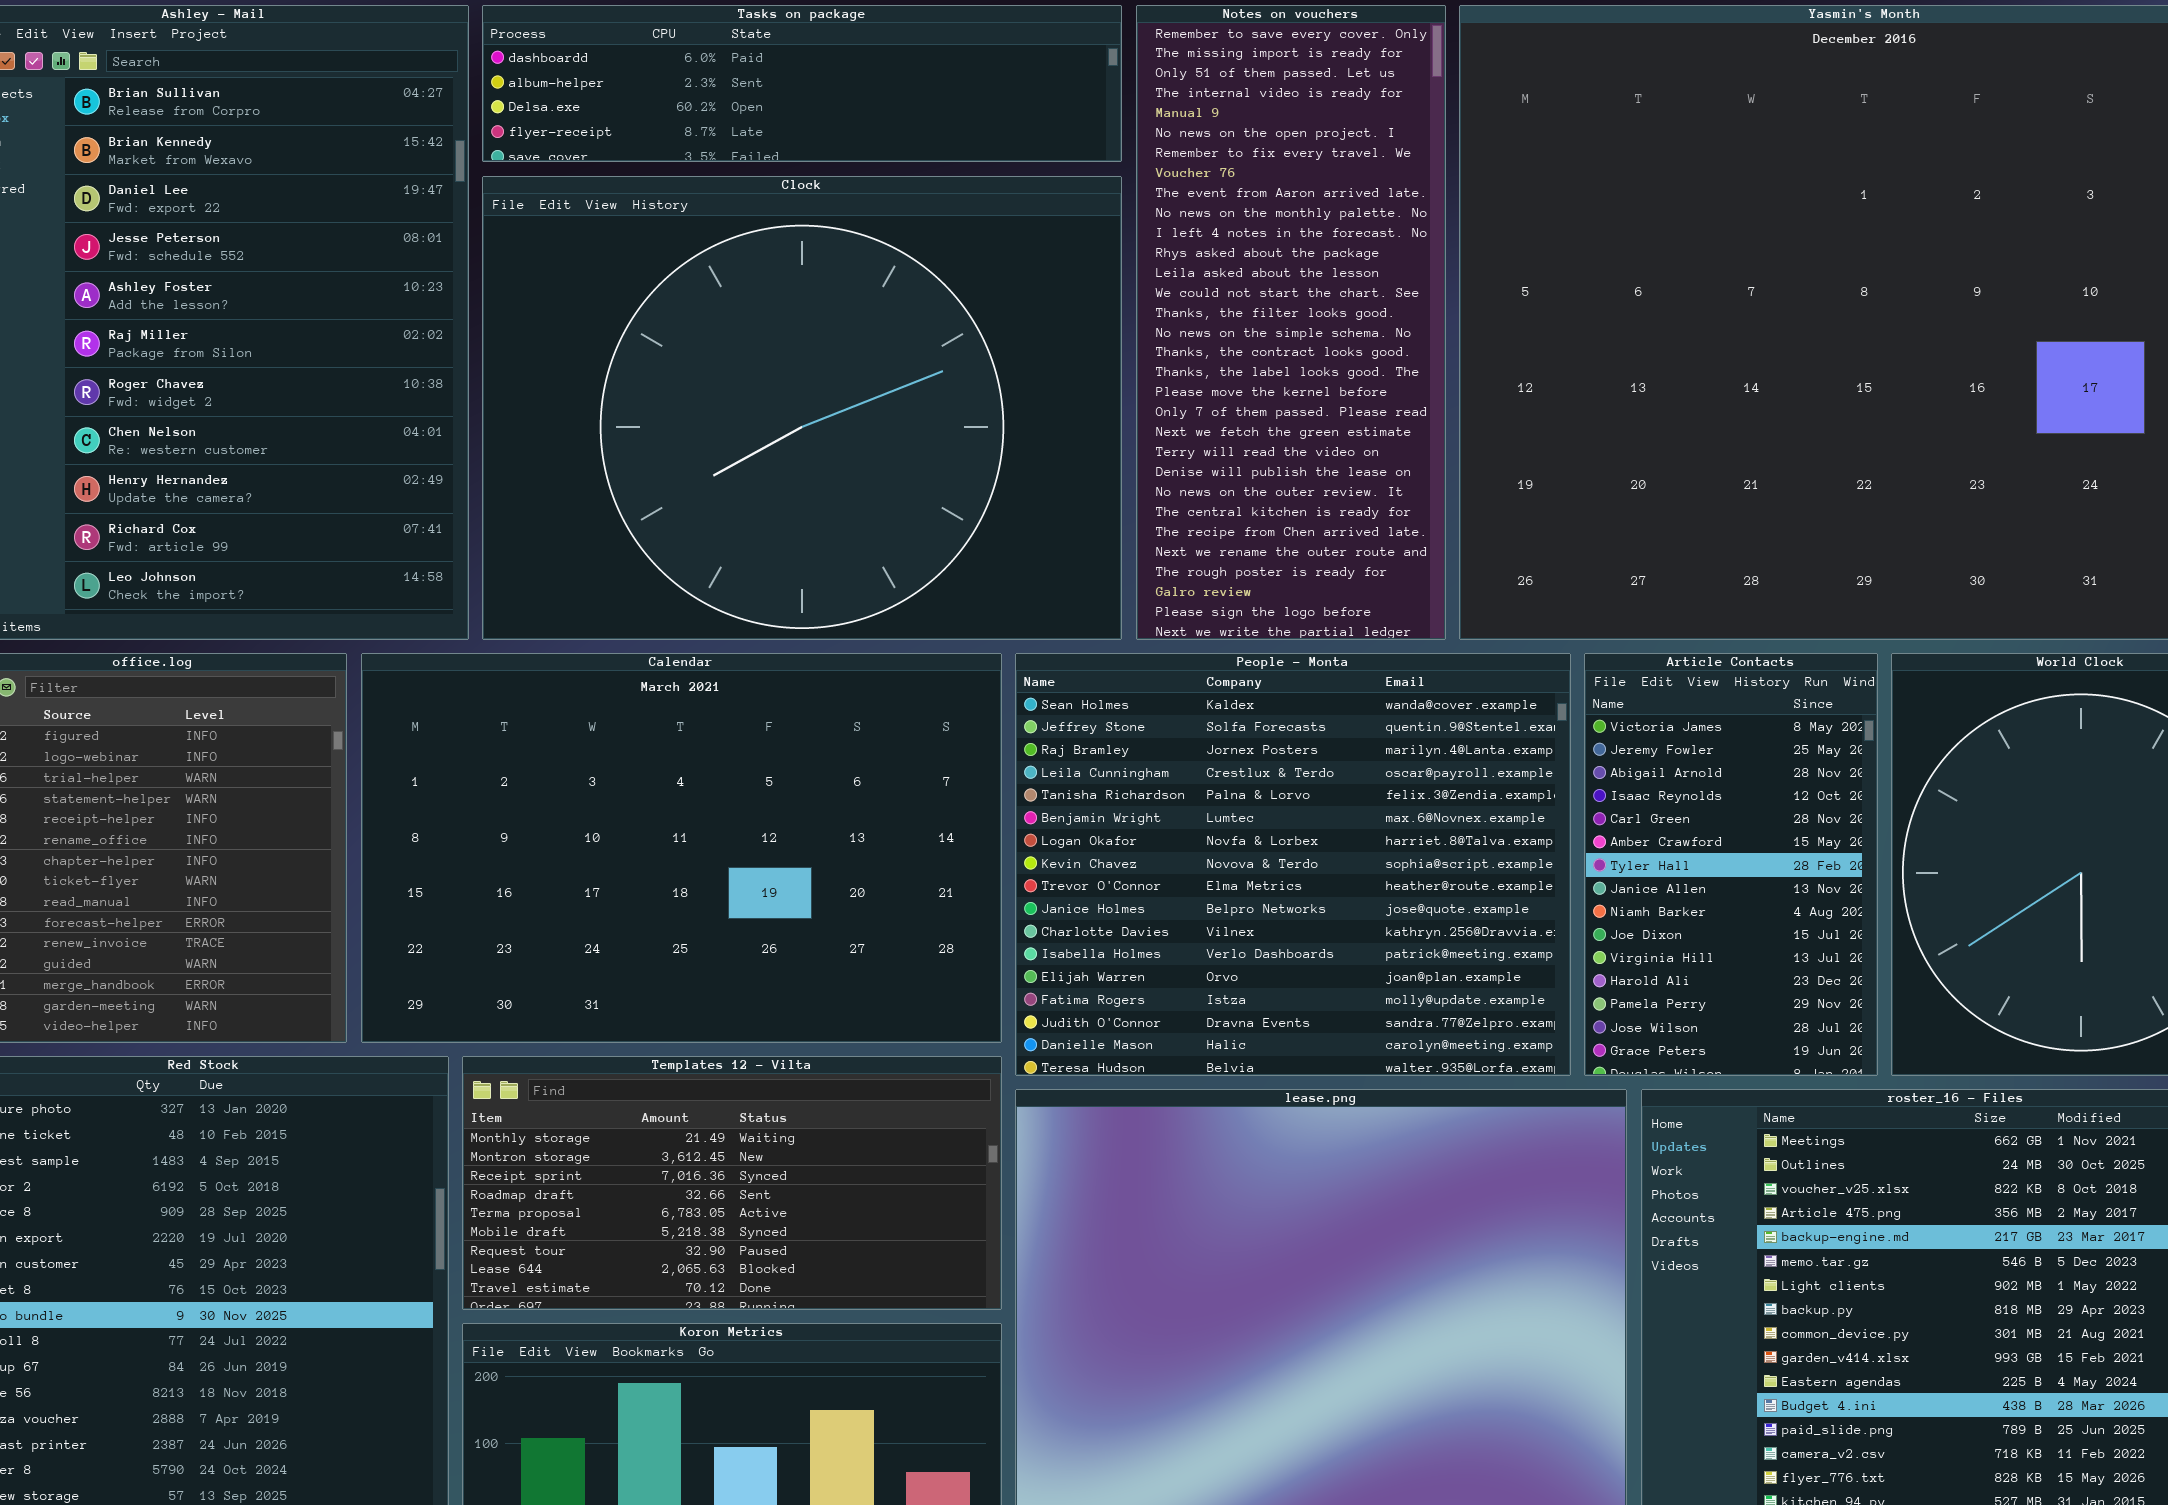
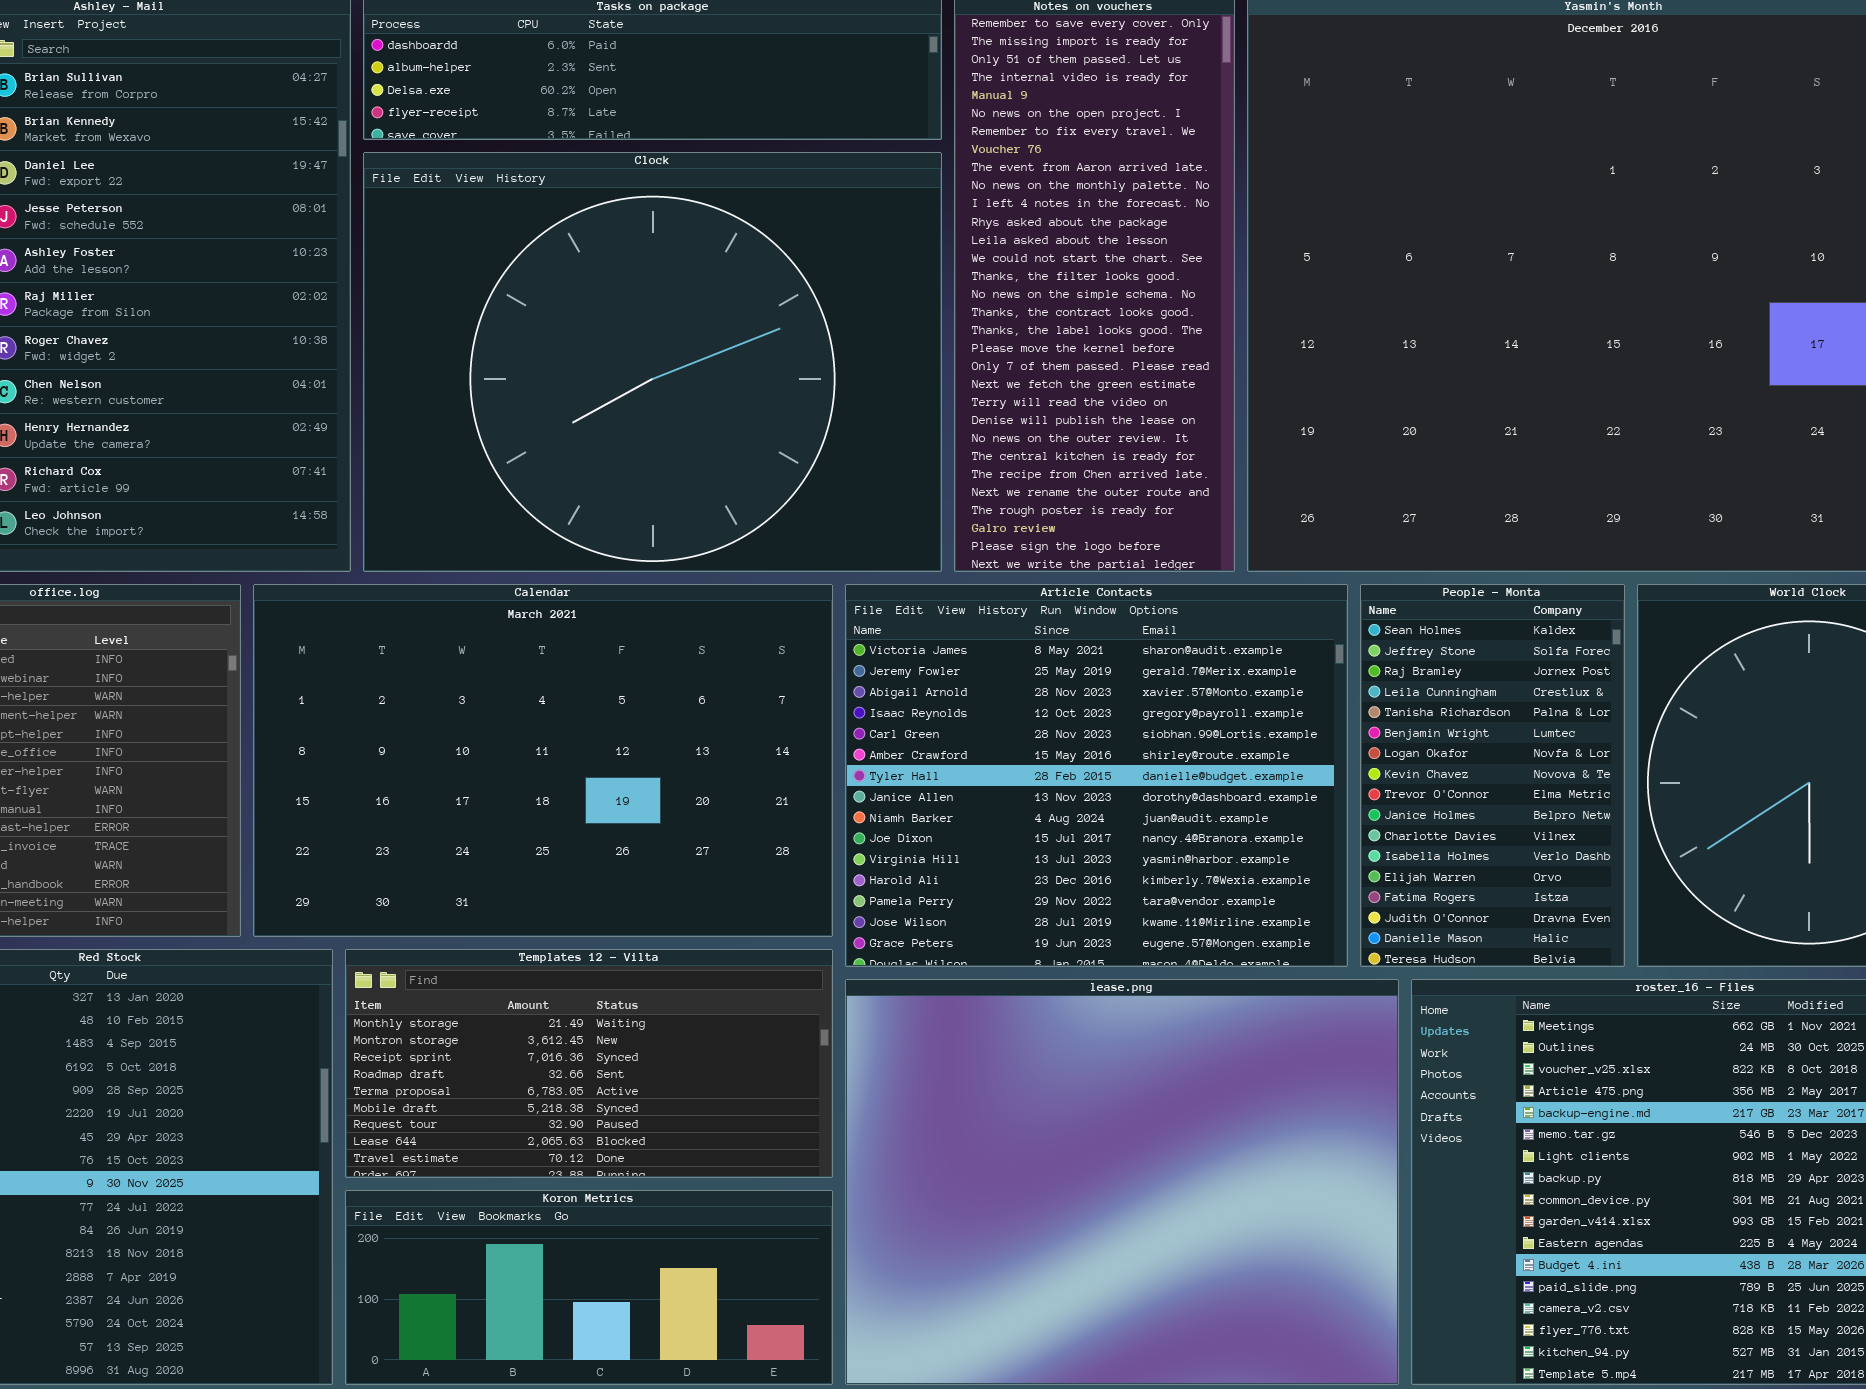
People - Monta: [1015,653,1571,1076] -> [1360,584,1625,967], moved, resized
Article Contacts: [1584,653,1878,1076] -> [845,584,1348,967], moved, resized

